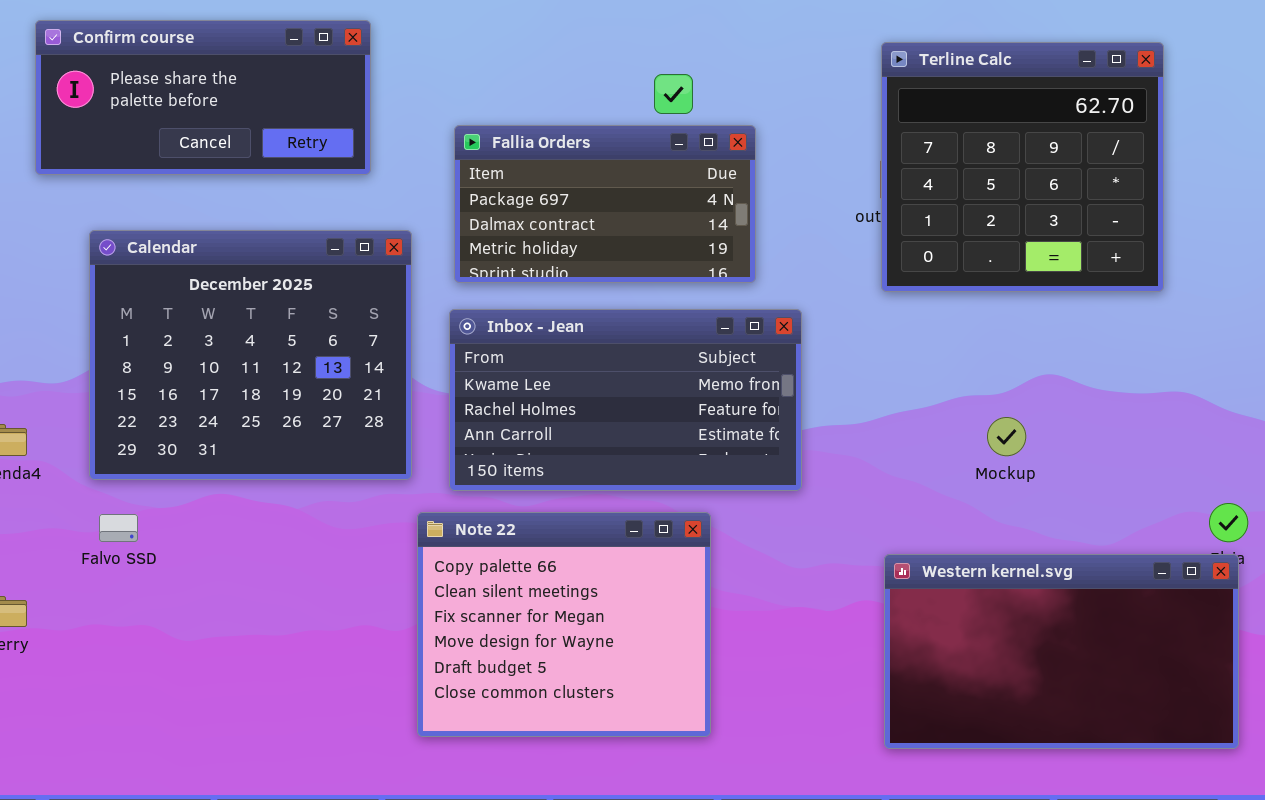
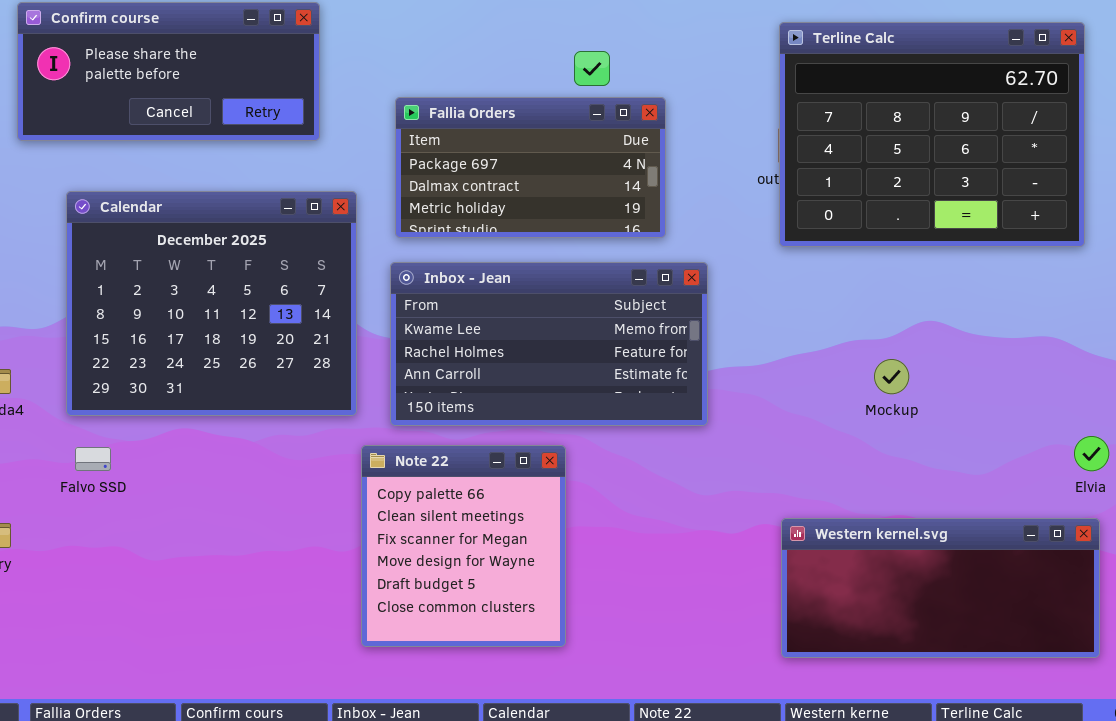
Terline Calc: [881,42,1164,292] -> [779,22,1085,247], resized
Note 22: [417,512,711,737] -> [361,445,566,647], resized
Western kernel.svg: [884,554,1239,749] -> [781,518,1100,658], resized

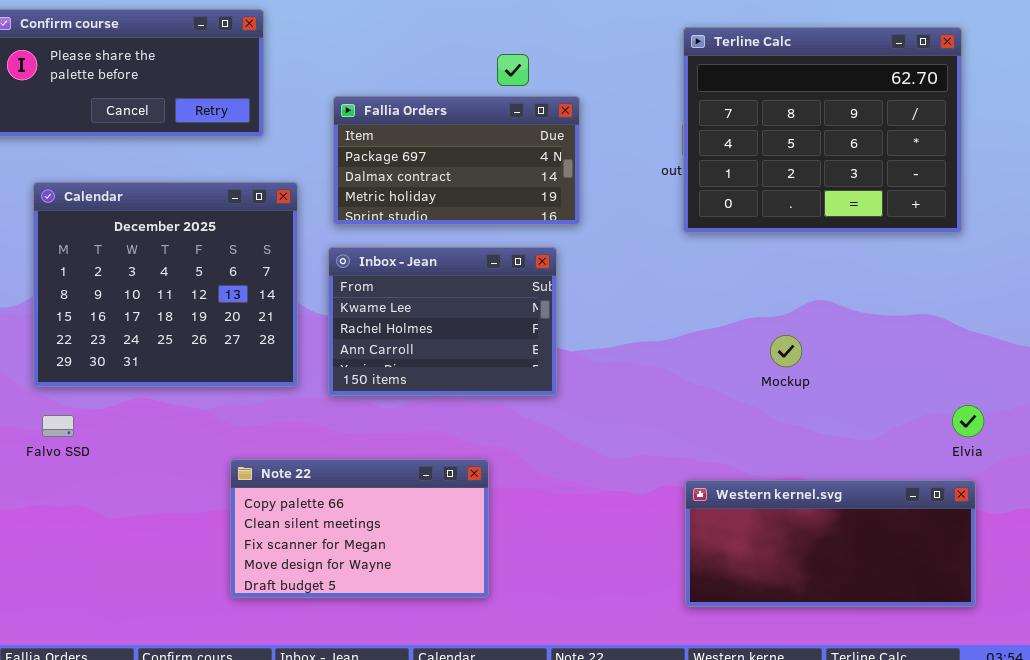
Inbox - Jean: [390,262,708,426] -> [328,247,557,396], resized
Note 22: [361,445,566,647] -> [230,459,489,598], resized

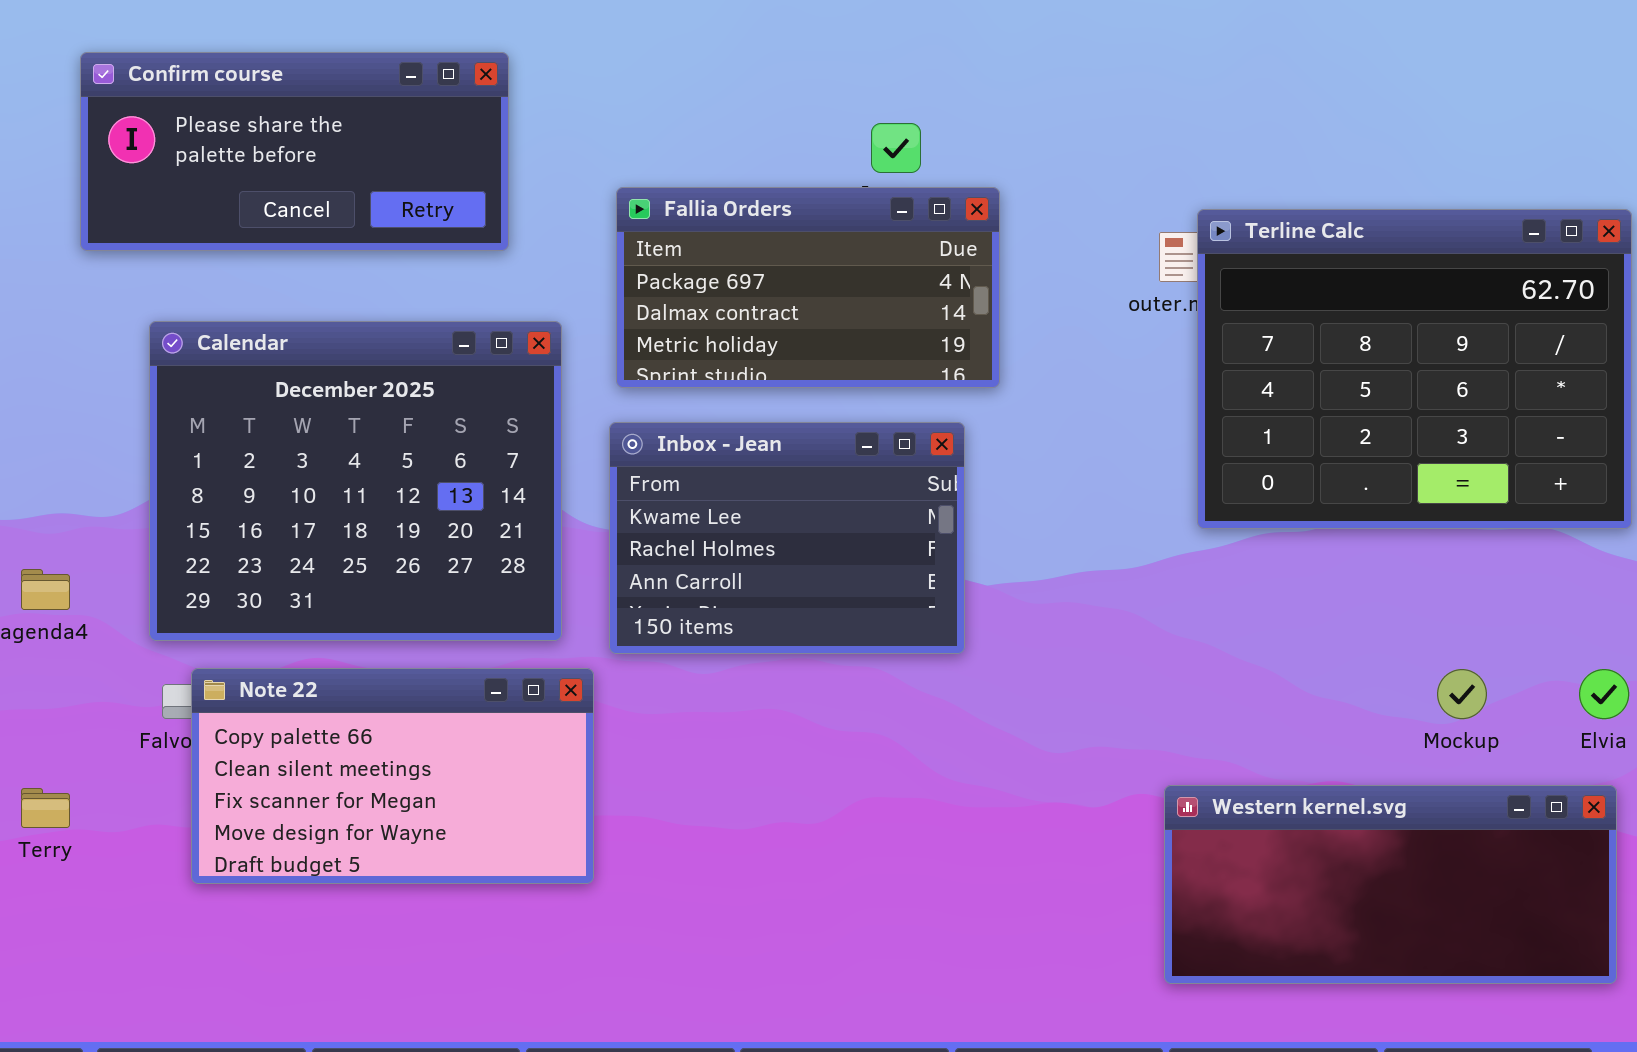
Terline Calc: [683,27,962,233] -> [1197,209,1632,529], moved
Mockup: [770,335,802,367] -> [1437,669,1487,719], moved
Note 22: [230,459,489,598] -> [191,668,594,884], moved

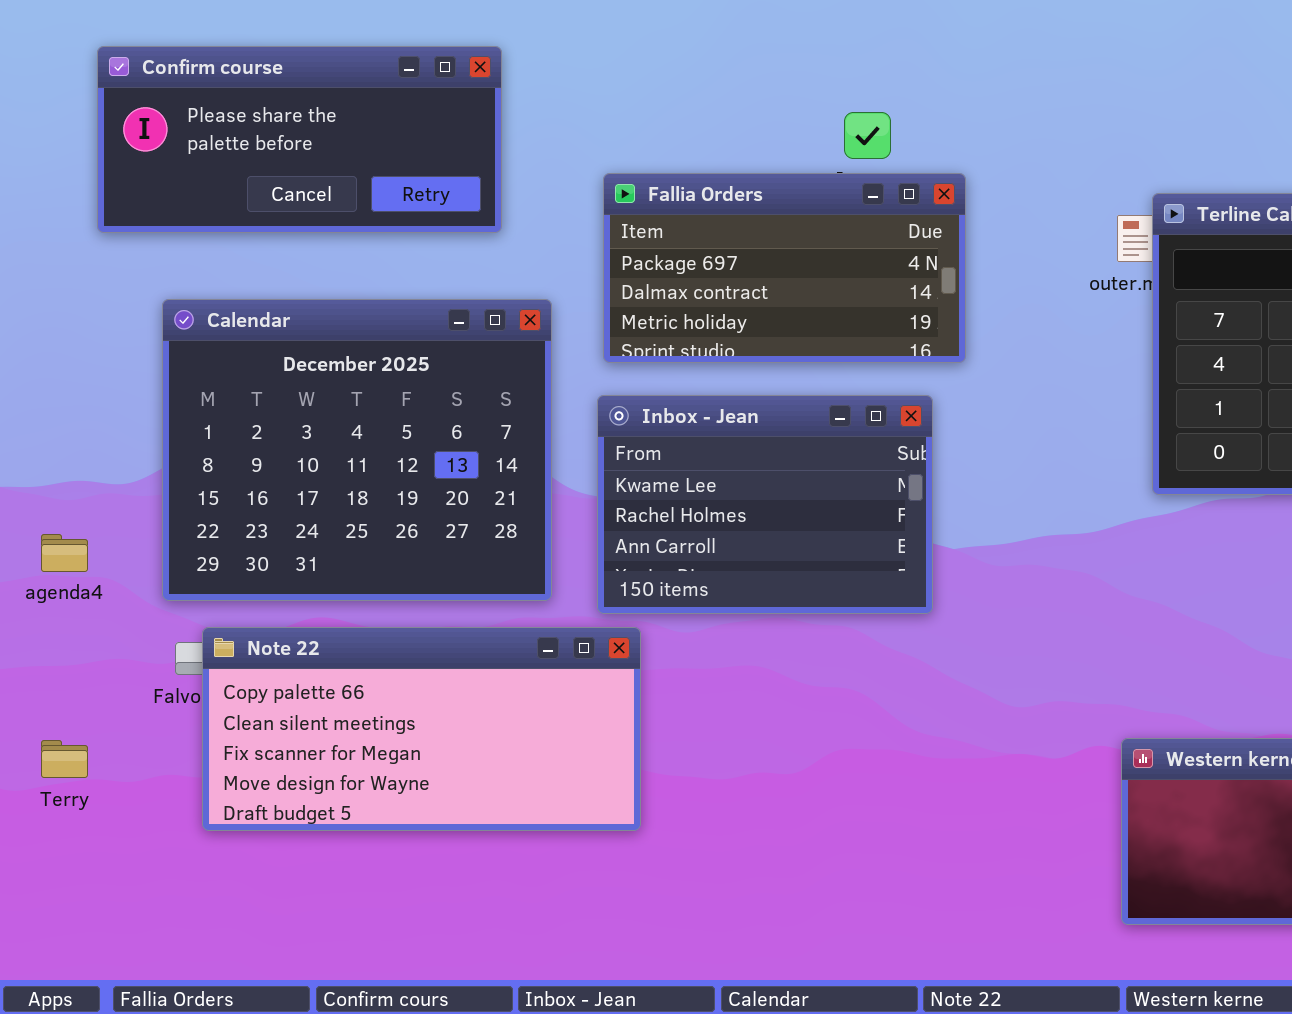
Note 22: [191,668,594,884] -> [202,627,641,831], resized

